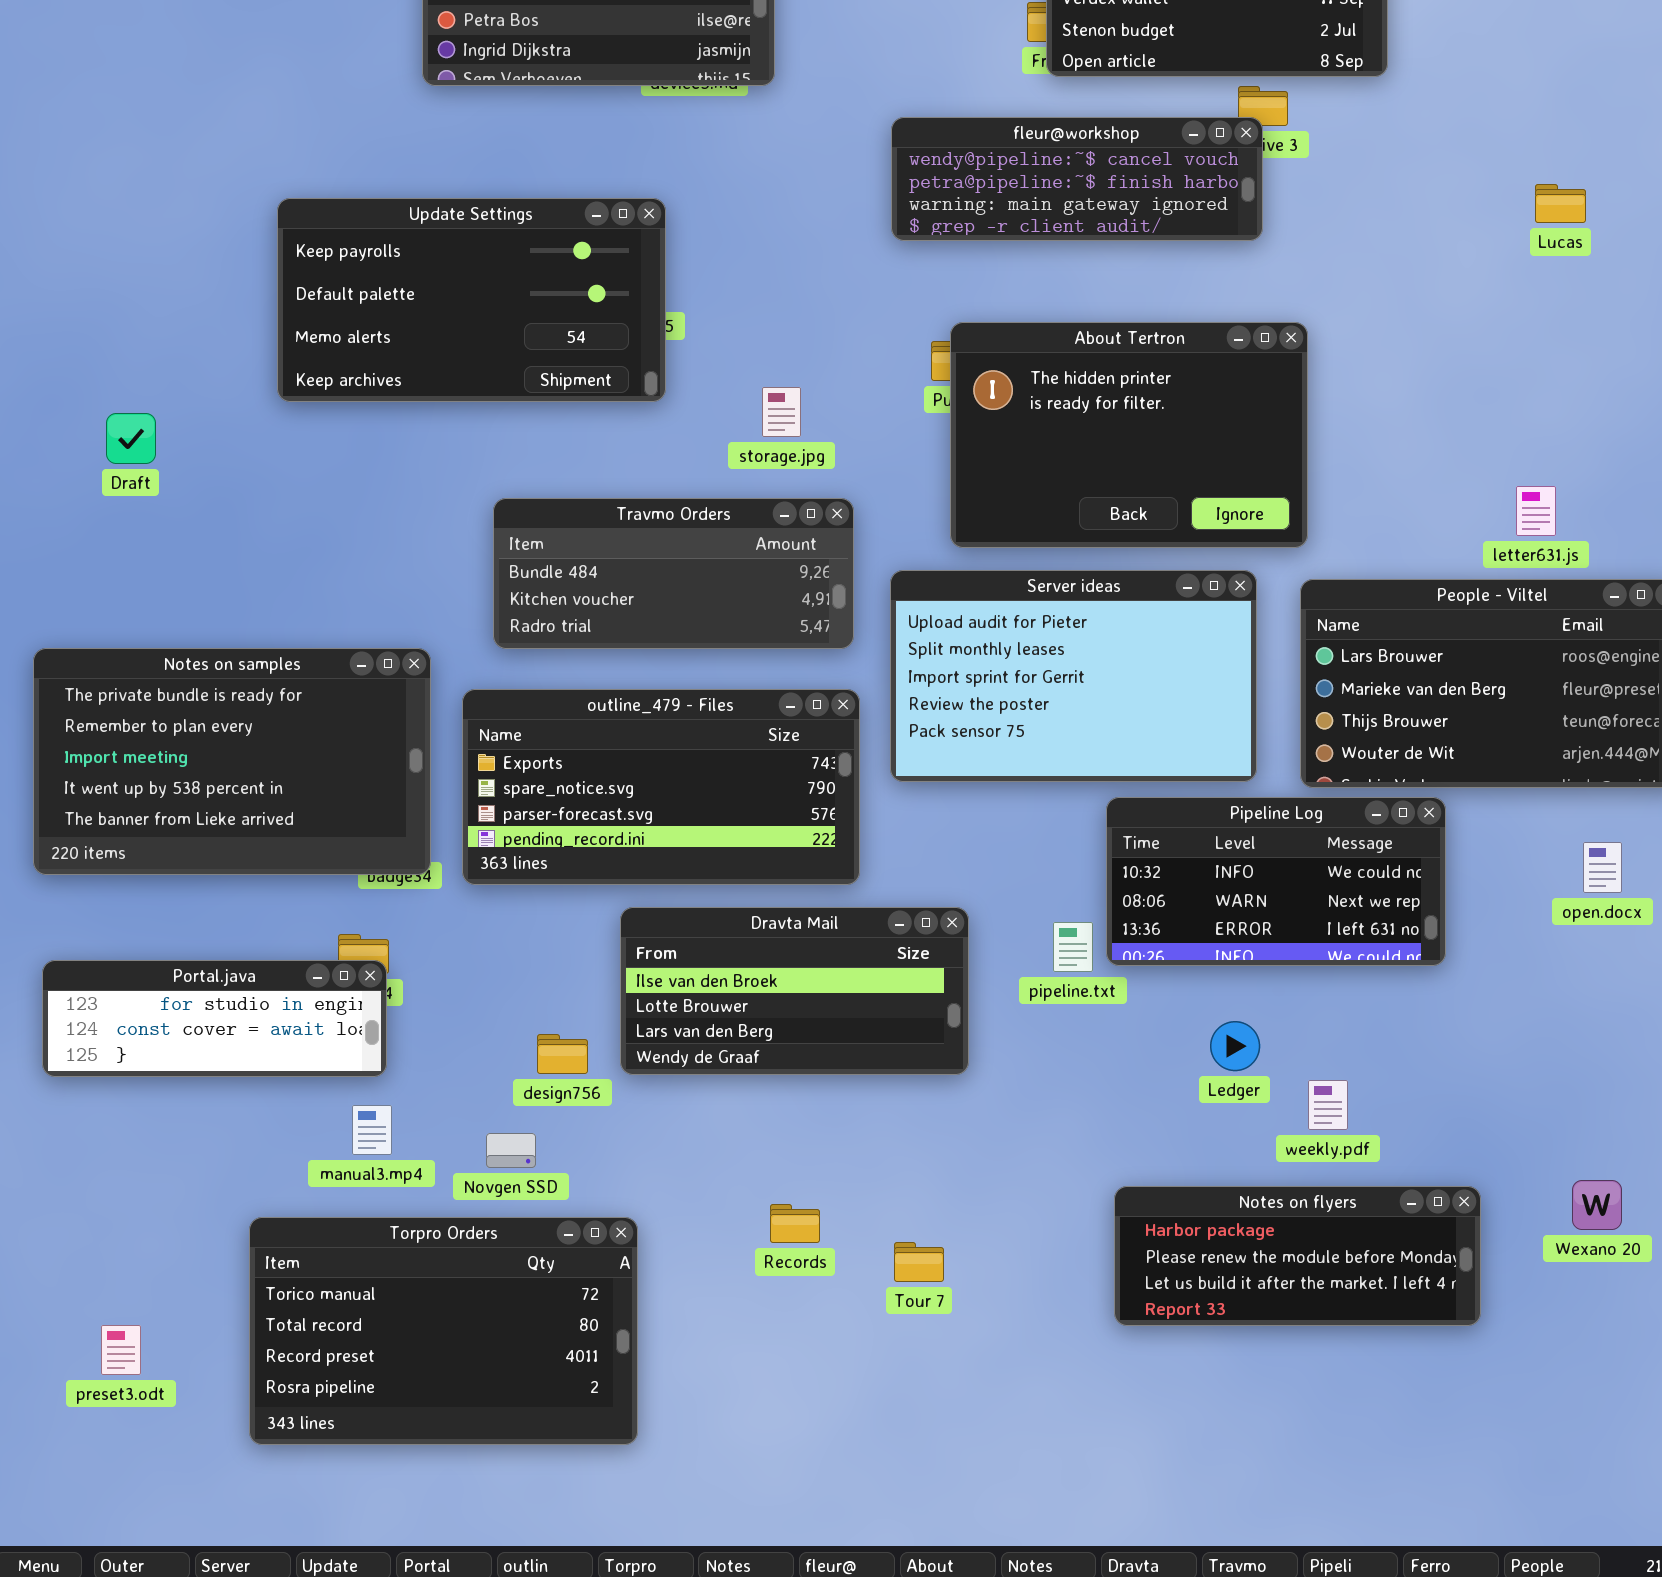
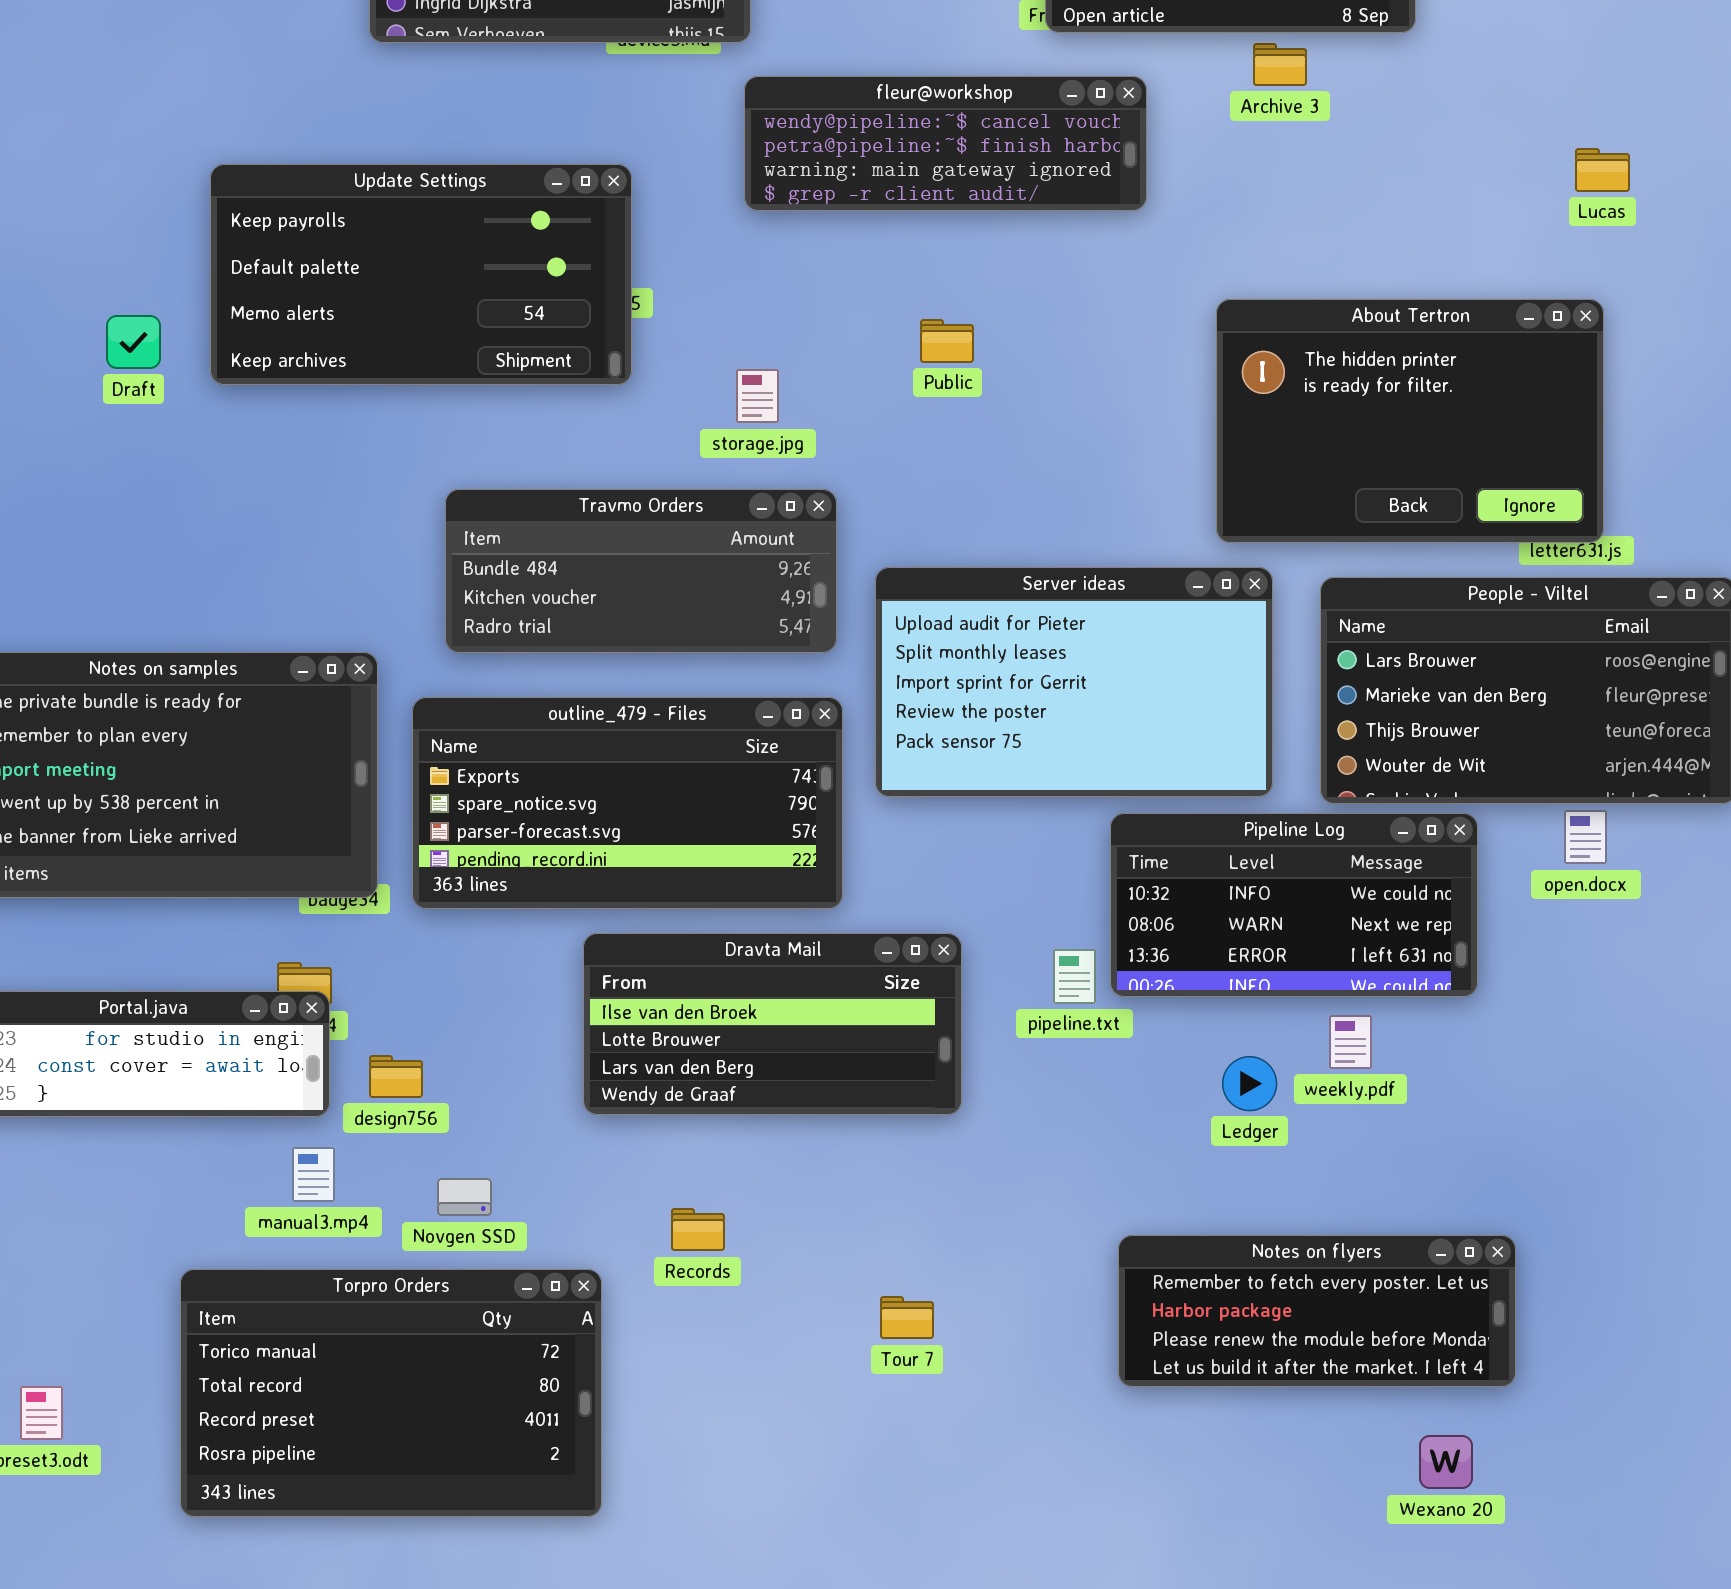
fleur@workshop: [891,117,1263,241] -> [744,76,1147,211], moved
About Tertron: [950,322,1308,548] -> [1216,299,1604,543], moved
Draft: [106,413,156,464] -> [106,315,161,369], moved
open.docx: [1583,842,1622,893] -> [1564,810,1607,864], moved
design756: [537,1034,588,1074] -> [369,1055,423,1098], moved
weekly.pdf: [1308,1080,1348,1130] -> [1329,1015,1372,1069], moved
Wexano 20: [1572,1180,1622,1230] -> [1419,1435,1473,1489], moved
Notes on flyers: [1114,1186,1481,1326] -> [1118,1235,1516,1387], scrolled up 1 row
Records: [770,1204,820,1243] -> [671,1208,725,1251], moved

